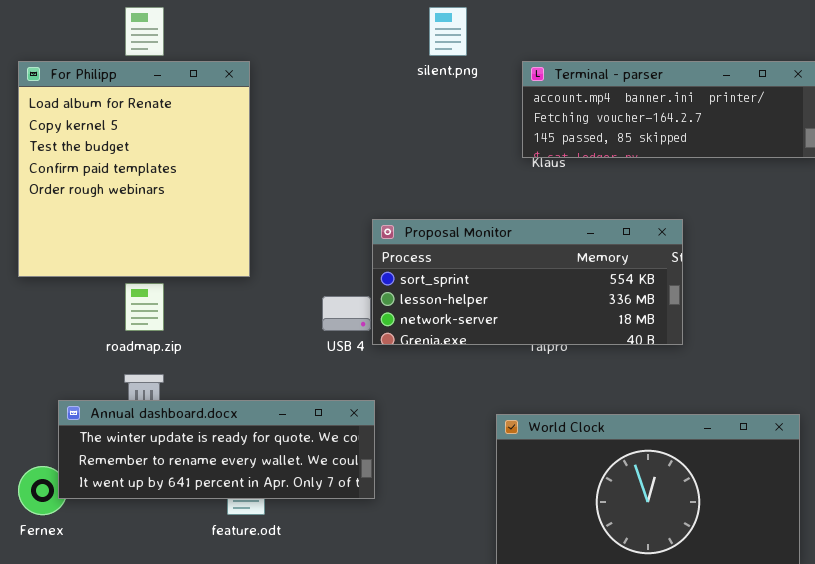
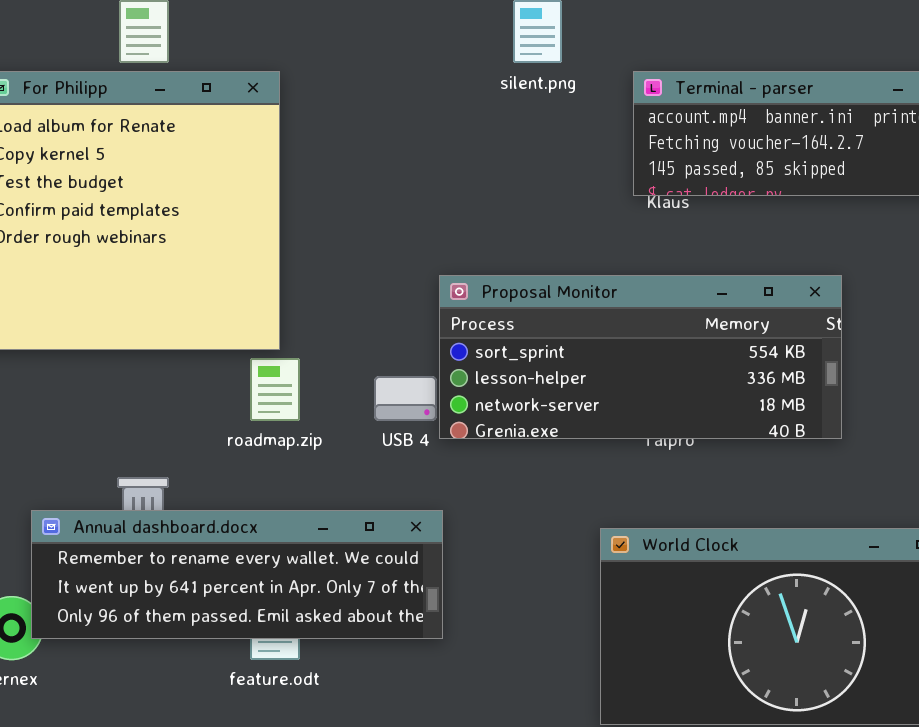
roadmap.zip: [125,283,164,331] -> [250,358,300,421], moved
Annual dashboard.docx: [58,400,375,499] -> [31,510,443,639], scrolled down 1 row

